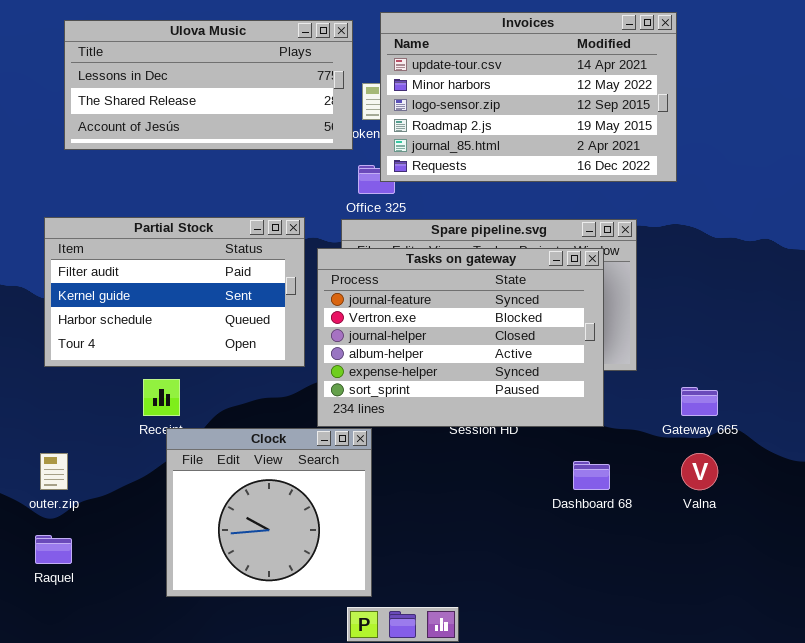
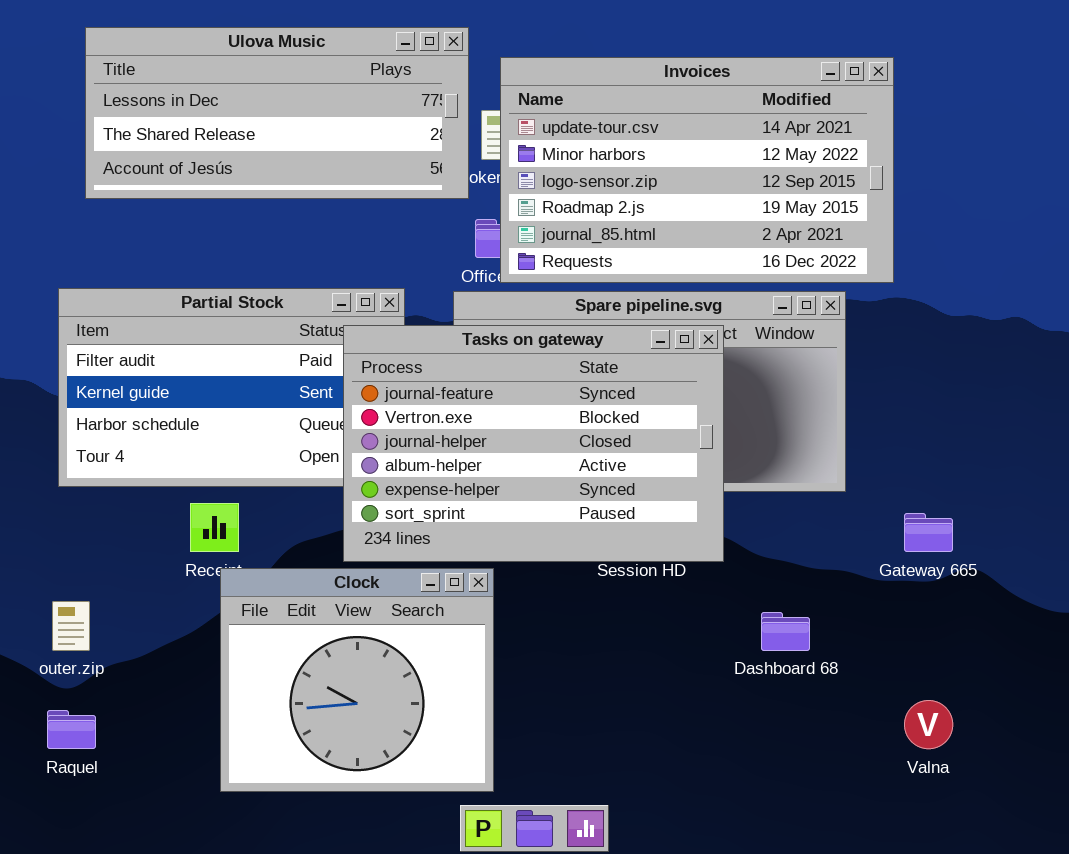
Invoices: [380,12,677,182] -> [500,57,894,283], moved
Tasks on gateway: [317,248,604,427] -> [343,325,724,562], moved
Valna: [681,453,718,490] -> [904,700,953,749], moved

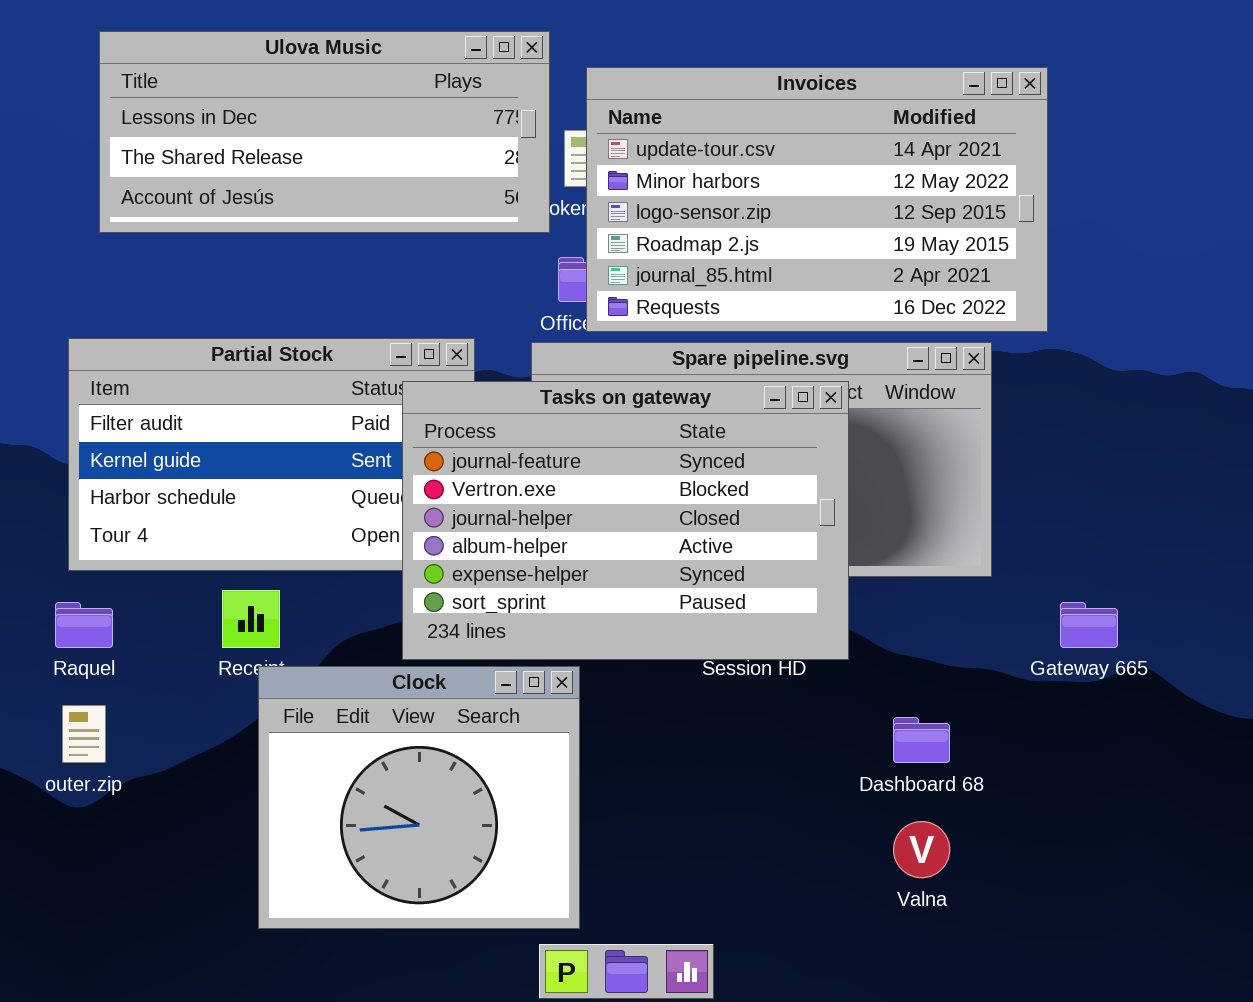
Valna: [904,700,953,749] -> [893,821,950,878], moved
Raquel: [47,710,96,749] -> [55,602,113,648], moved

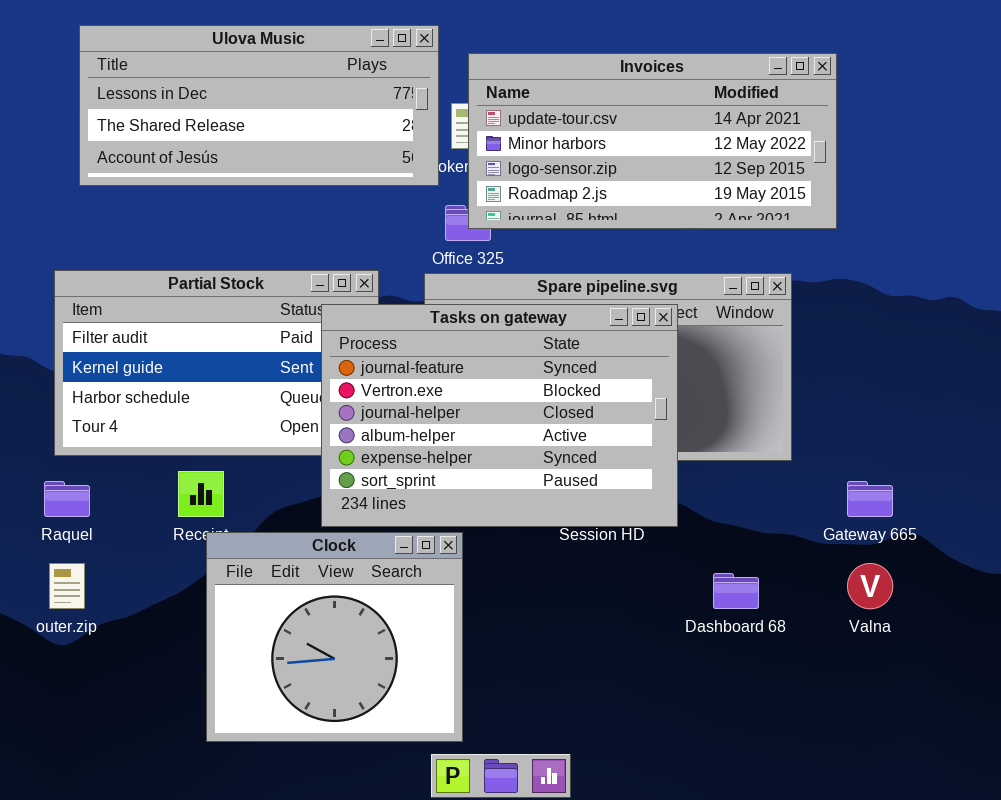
Invoices: [586,67,1048,332] -> [468,53,837,229], resized
Valna: [893,821,950,878] -> [847,563,893,609], moved

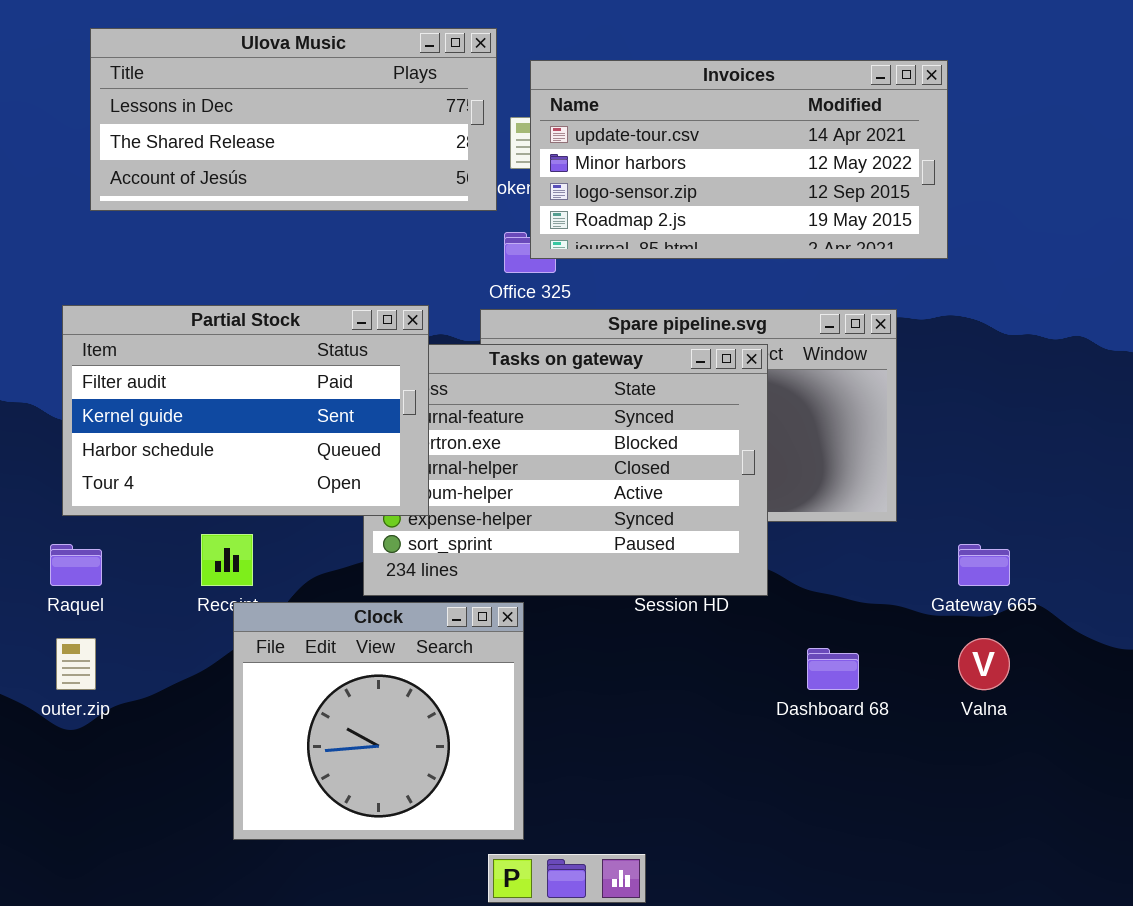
Partial Stock: [54,270,379,456] -> [62,305,429,516], raised

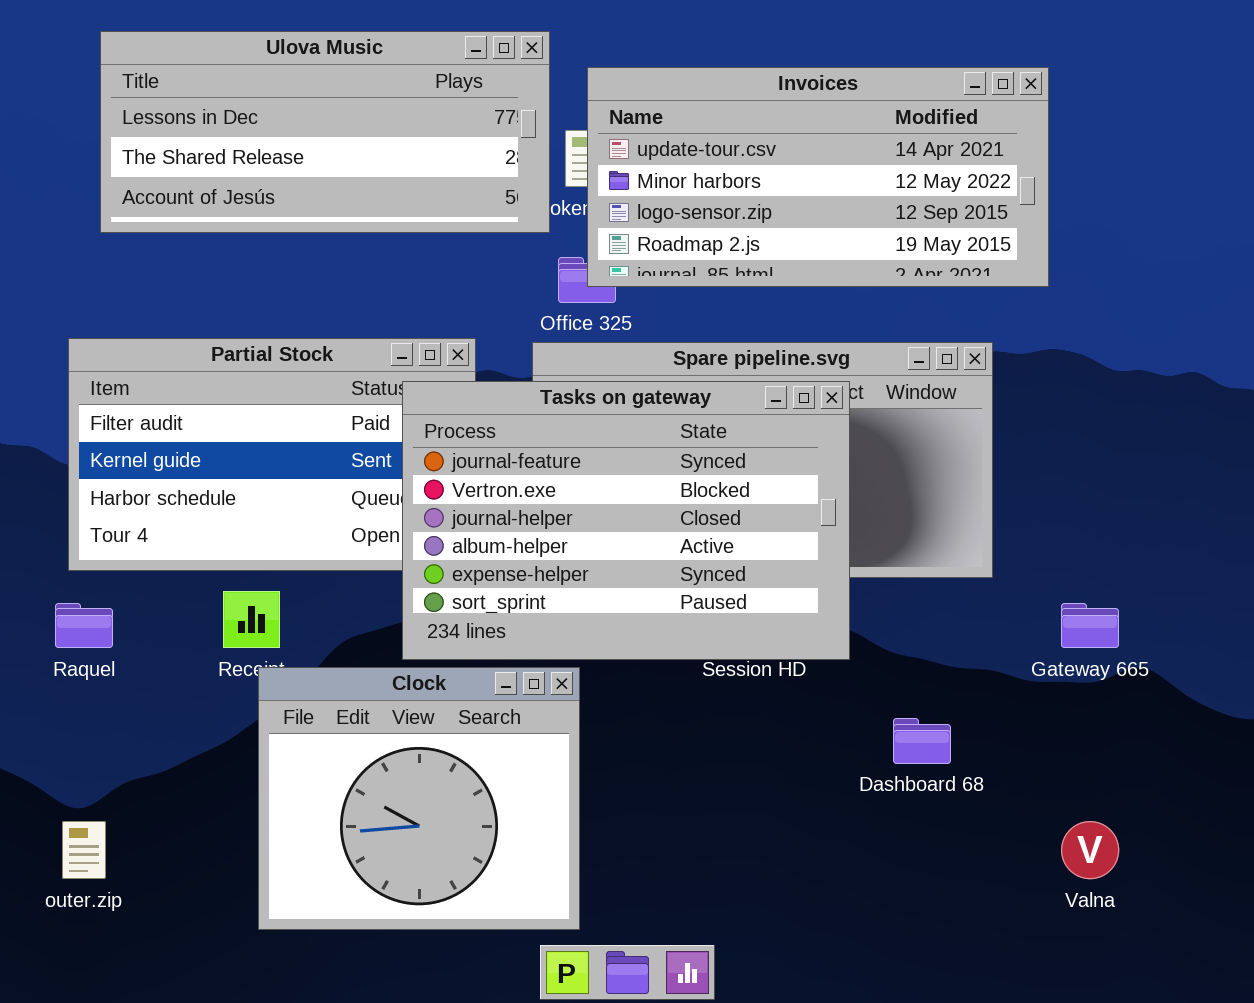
Tasks on gateway: [363,344,768,596] -> [402,381,850,660], raised
outer.zip: [56,638,96,690] -> [62,821,106,879], moved
Valna: [958,638,1010,690] -> [1061,821,1119,879], moved

